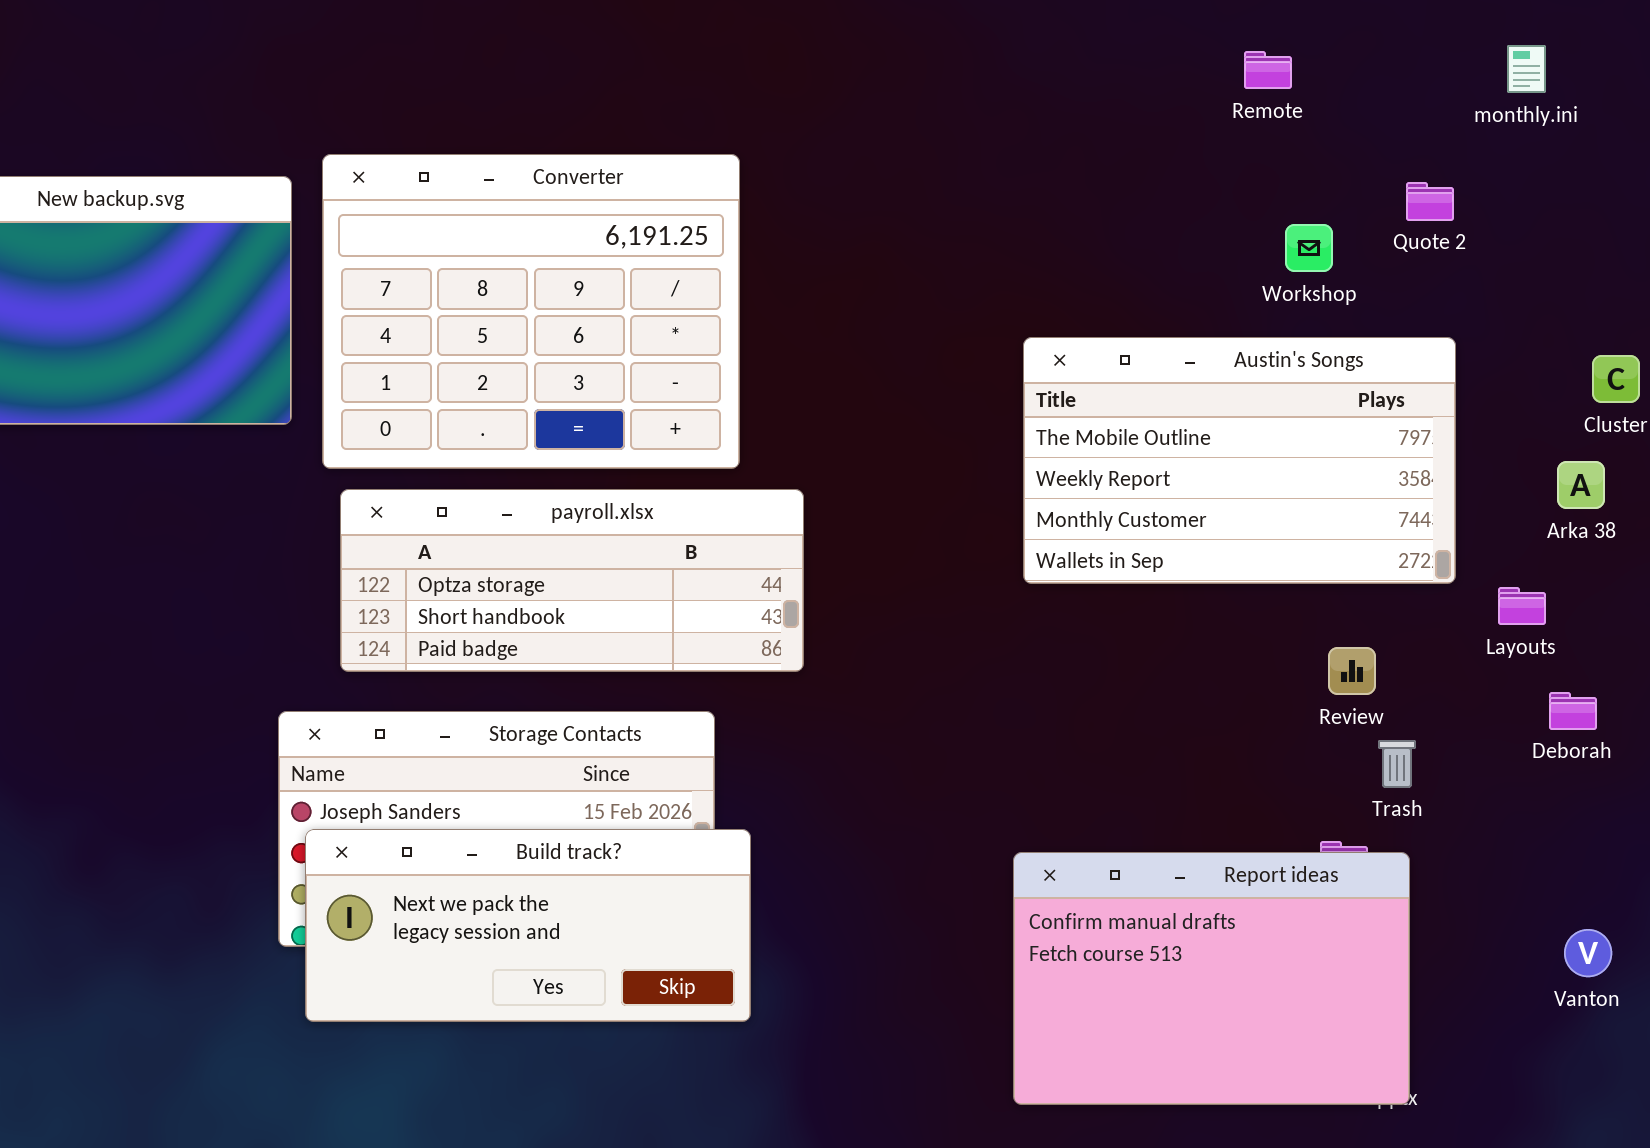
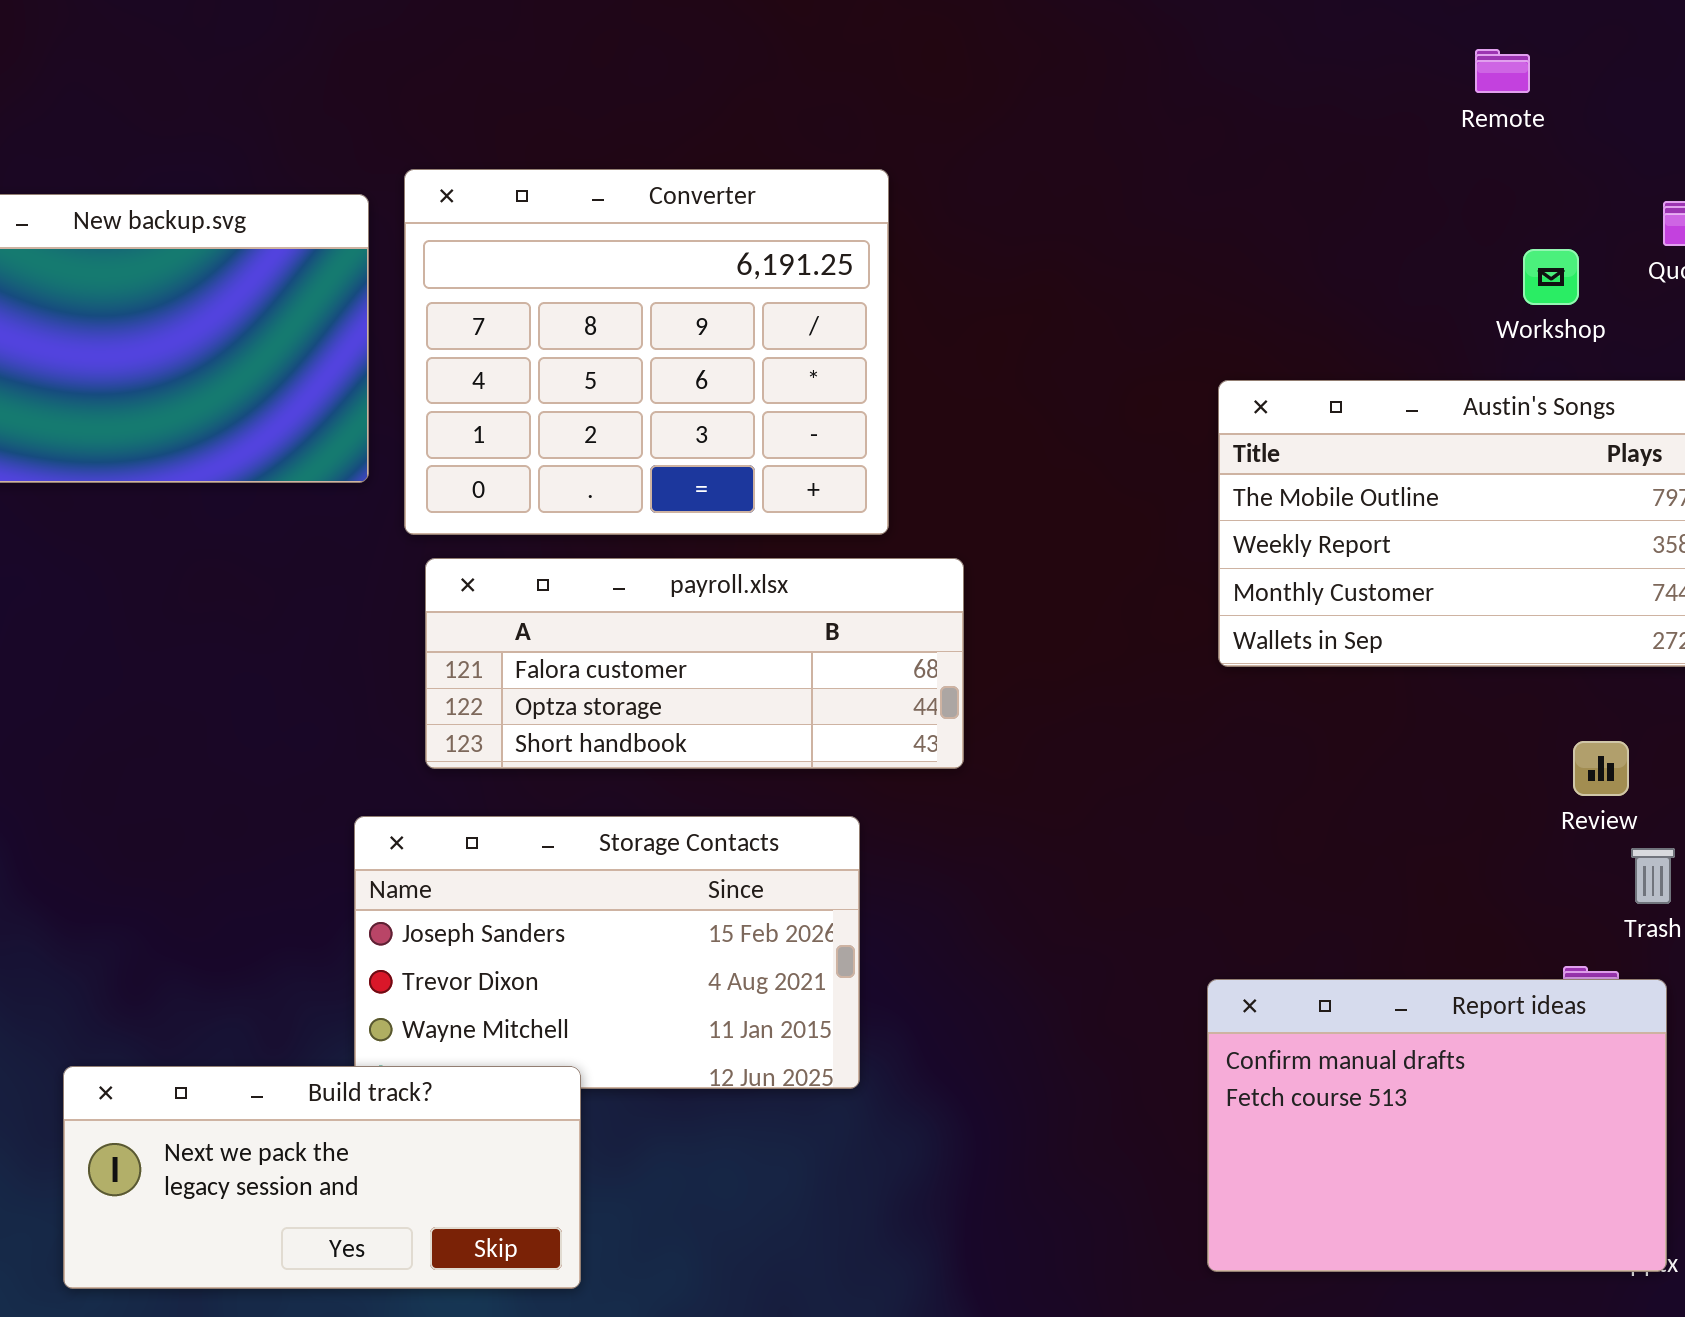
payroll.xlsx: [340,489,804,672] -> [425,558,964,769], scrolled up 1 row
Build track?: [305,829,751,1022] -> [63,1066,581,1289], moved

